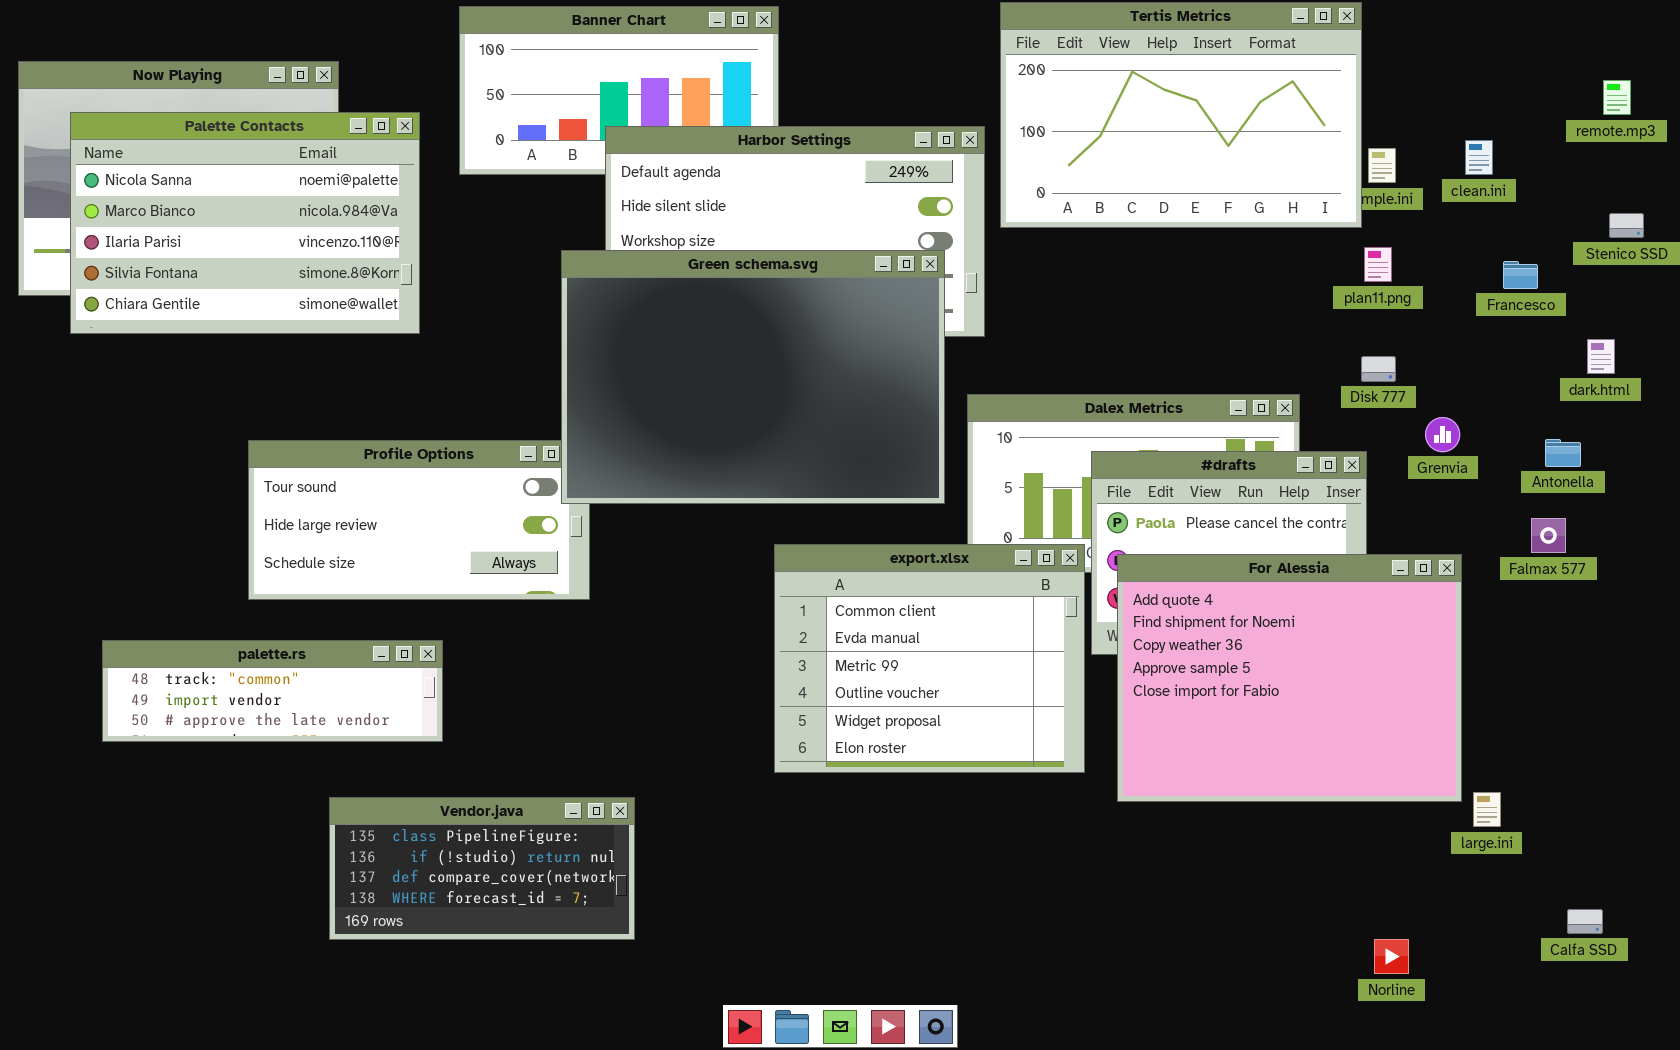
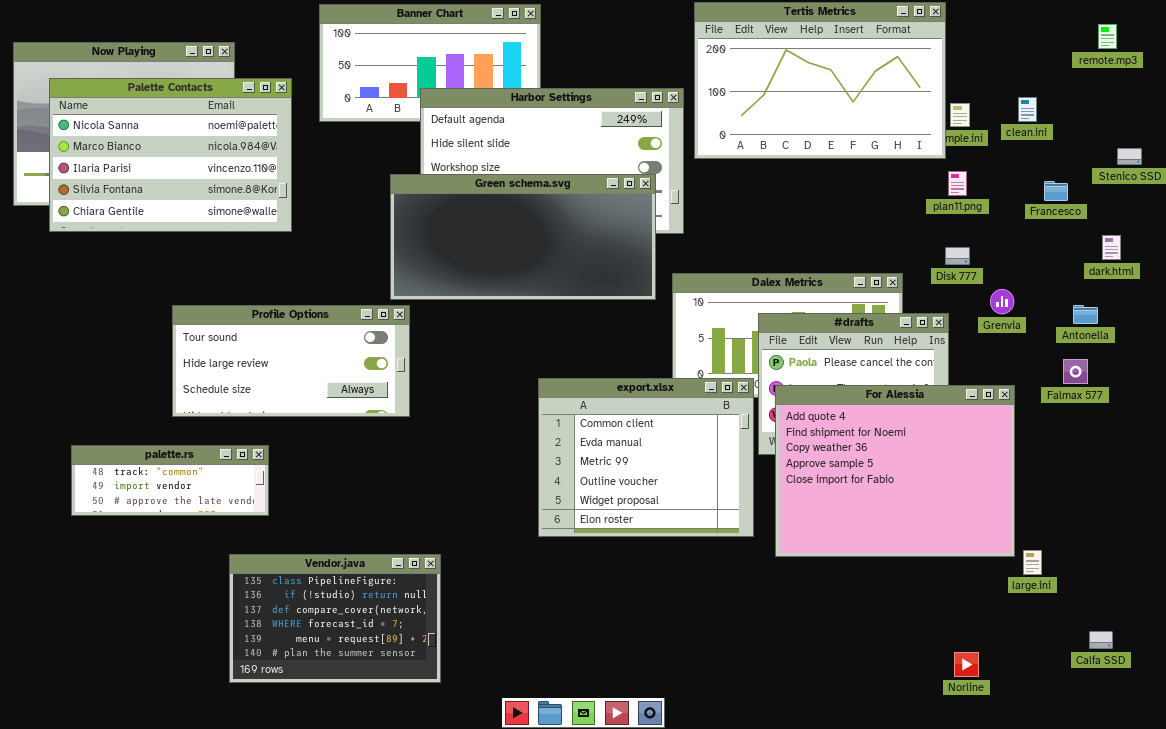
remote.mp3: [1603,80,1631,115] -> [1098,24,1117,49], moved
Green schema.svg: [561,250,945,504] -> [390,174,656,300], resized
palette.rs: [102,640,443,742] -> [71,445,269,516], resized
Vendor.java: [329,797,635,940] -> [229,554,441,683], resized

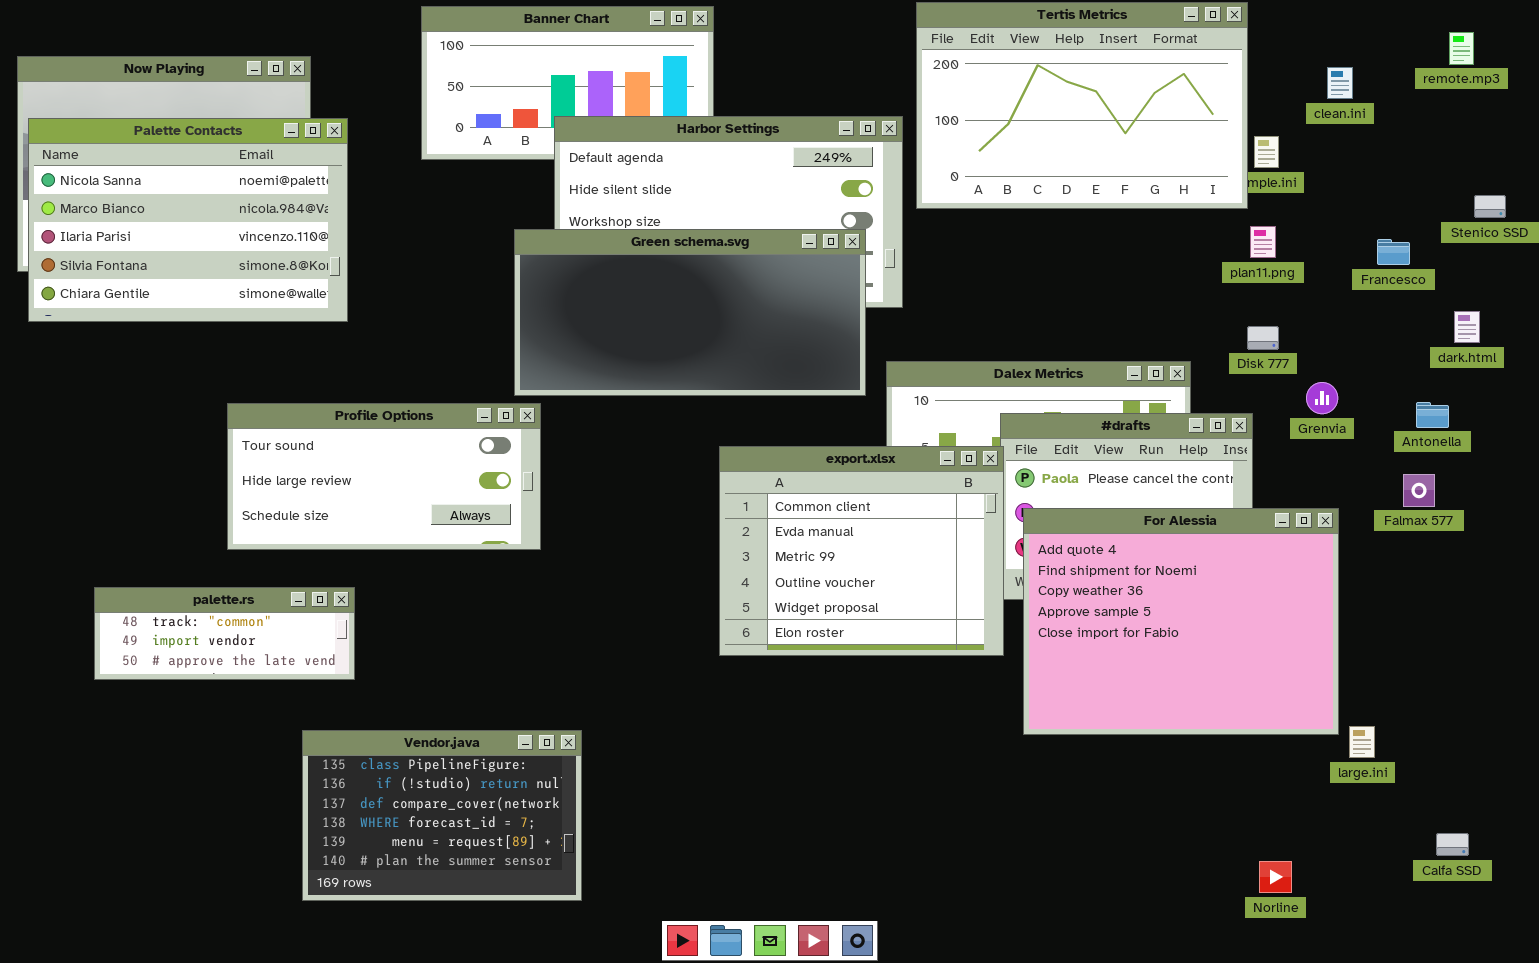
Palette Contacts: [49,78,292,232] -> [28,118,348,322], moved
clean.ini: [1018,97,1037,122] -> [1327,67,1353,99], moved
export.xlsx: [538,378,754,537] -> [719,446,1004,656], moved

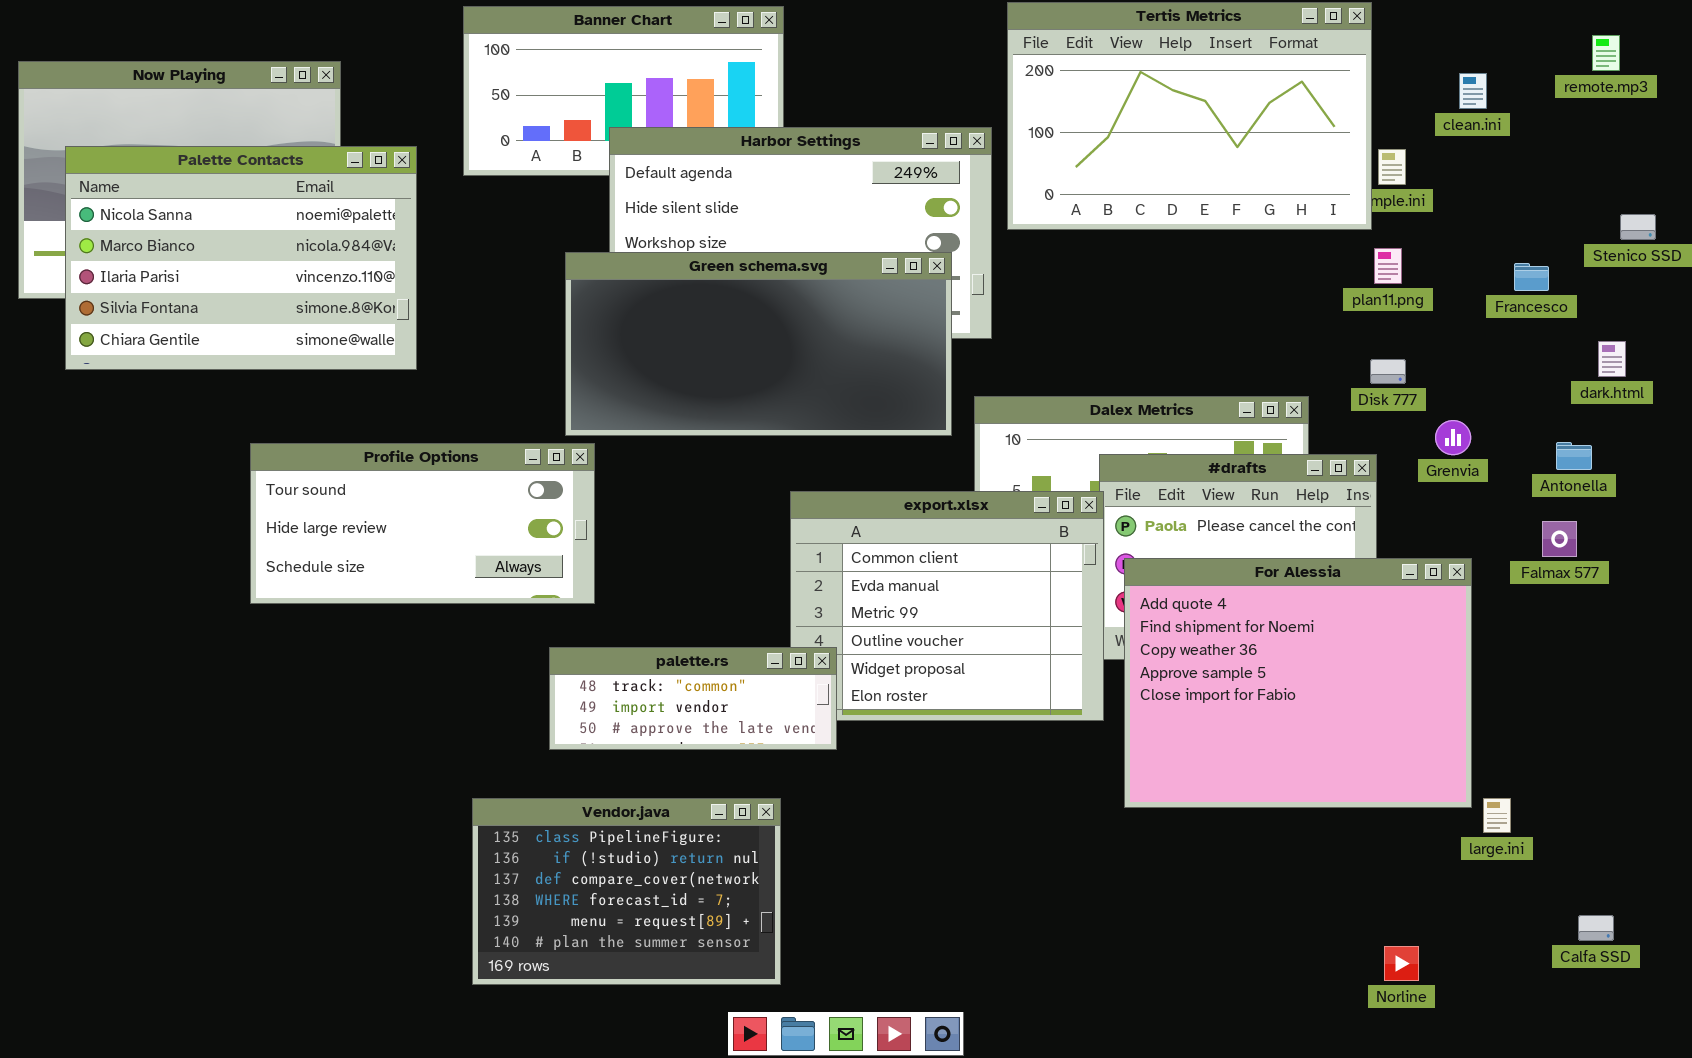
Palette Contacts: [28,118,348,322] -> [65,146,417,370], moved
palette.rs: [94,587,355,680] -> [549,647,837,750], moved
Vendor.java: [302,730,582,901] -> [472,798,781,985], moved

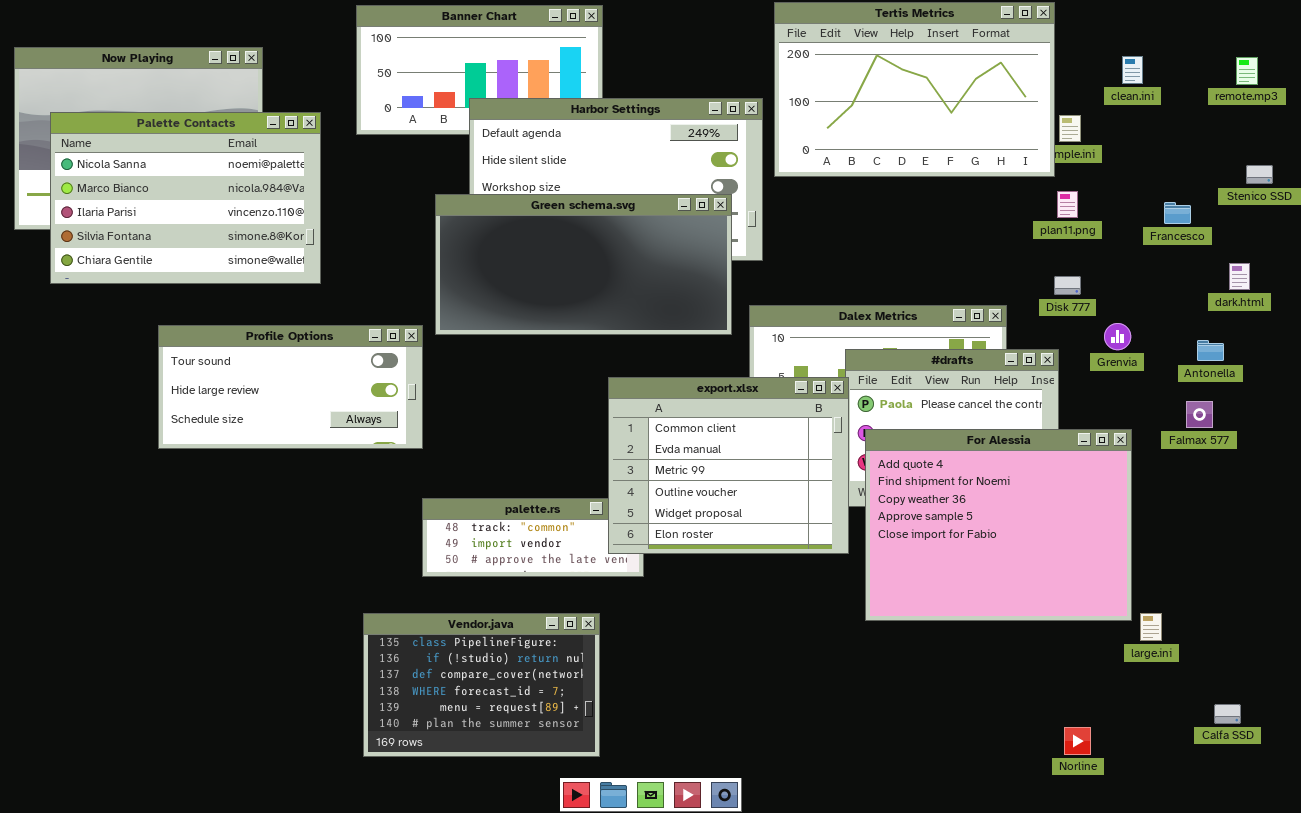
remote.mp3: [1592,35,1620,71] -> [1236,57,1258,85], moved
Profile Options: [250,443,595,604] -> [158,325,423,449], moved
export.xlsx: [790,491,1104,721] -> [608,377,849,554], raised

